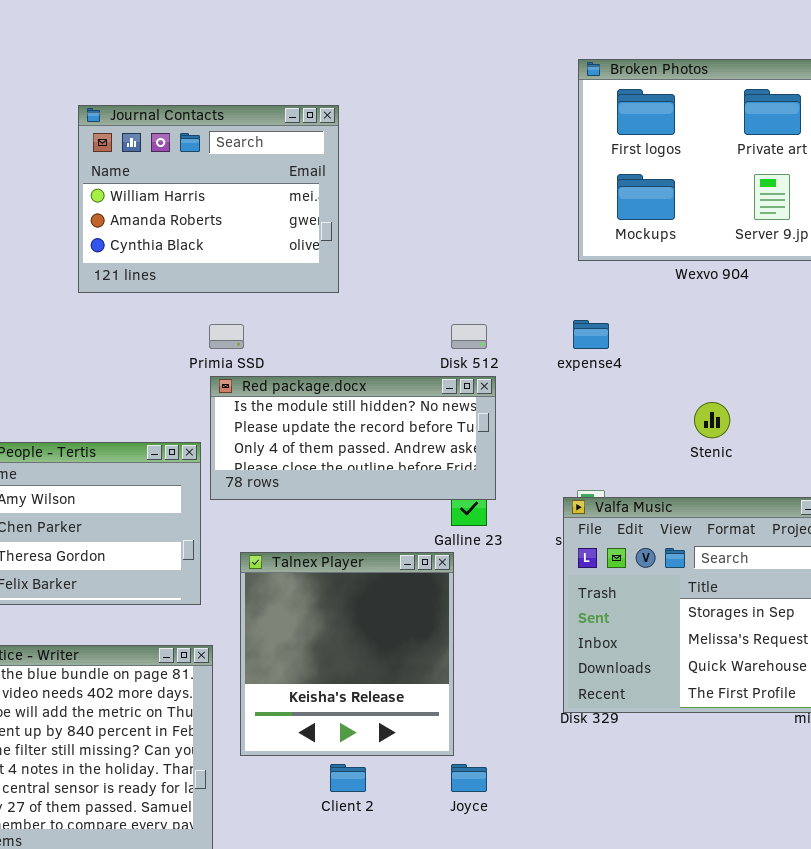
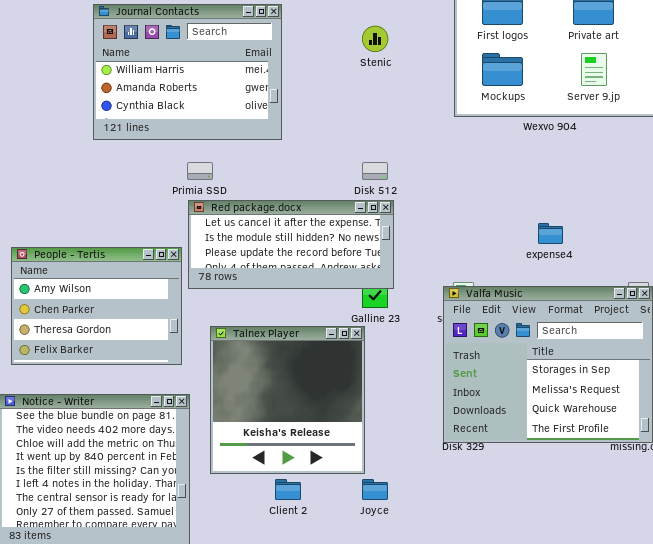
expense4: [573,320,609,349] -> [538,223,563,244], moved
Red package.docx: [210,376,496,500] -> [188,200,394,289], scrolled up 1 row
Stenic: [694,402,730,438] -> [362,26,388,52], moved

